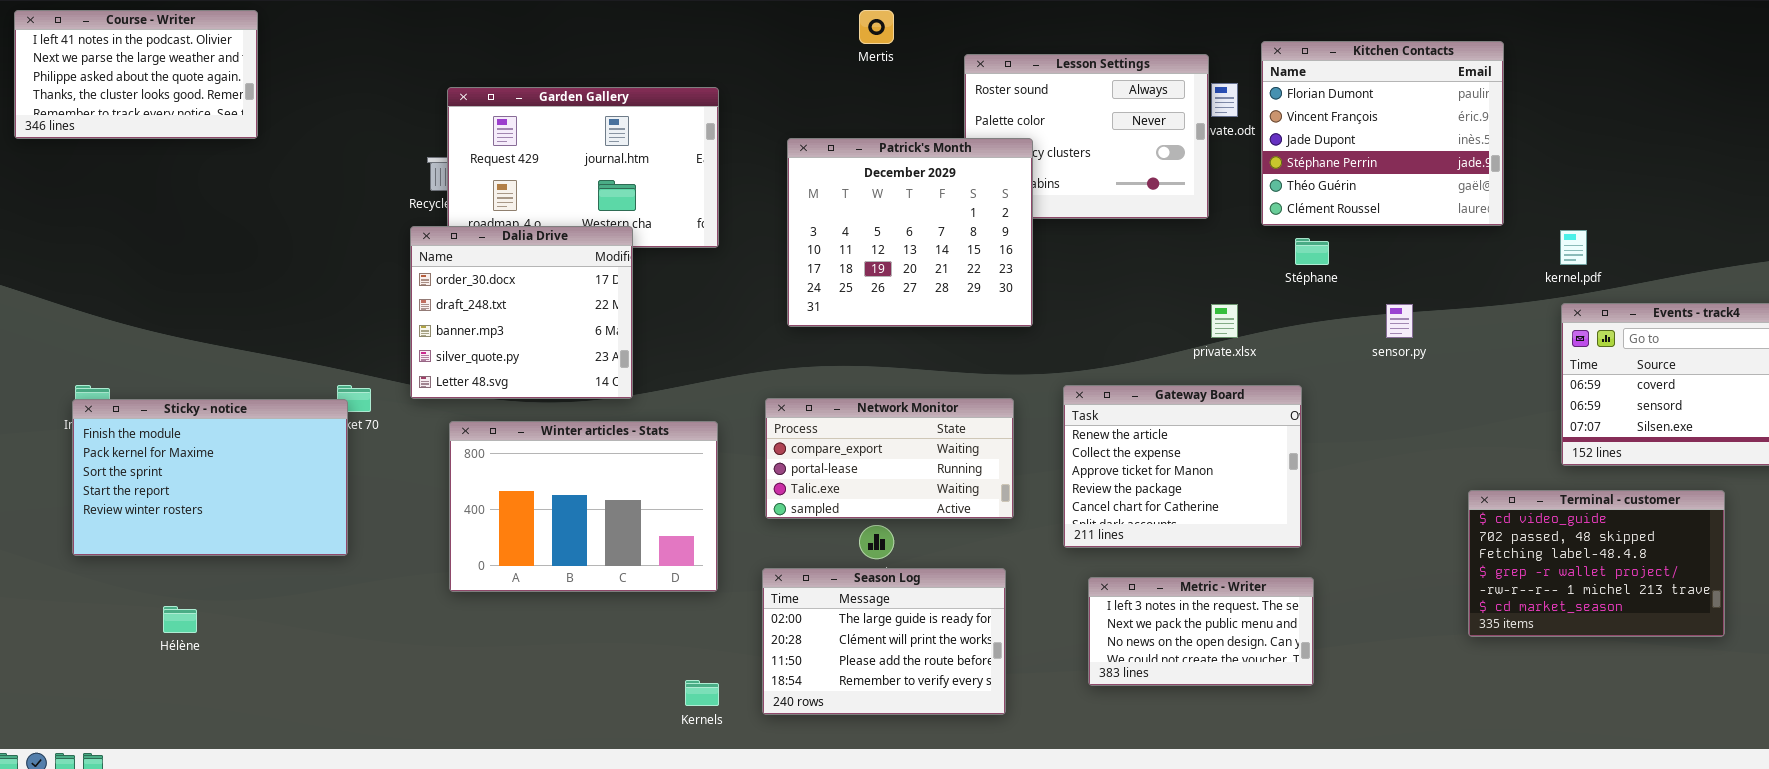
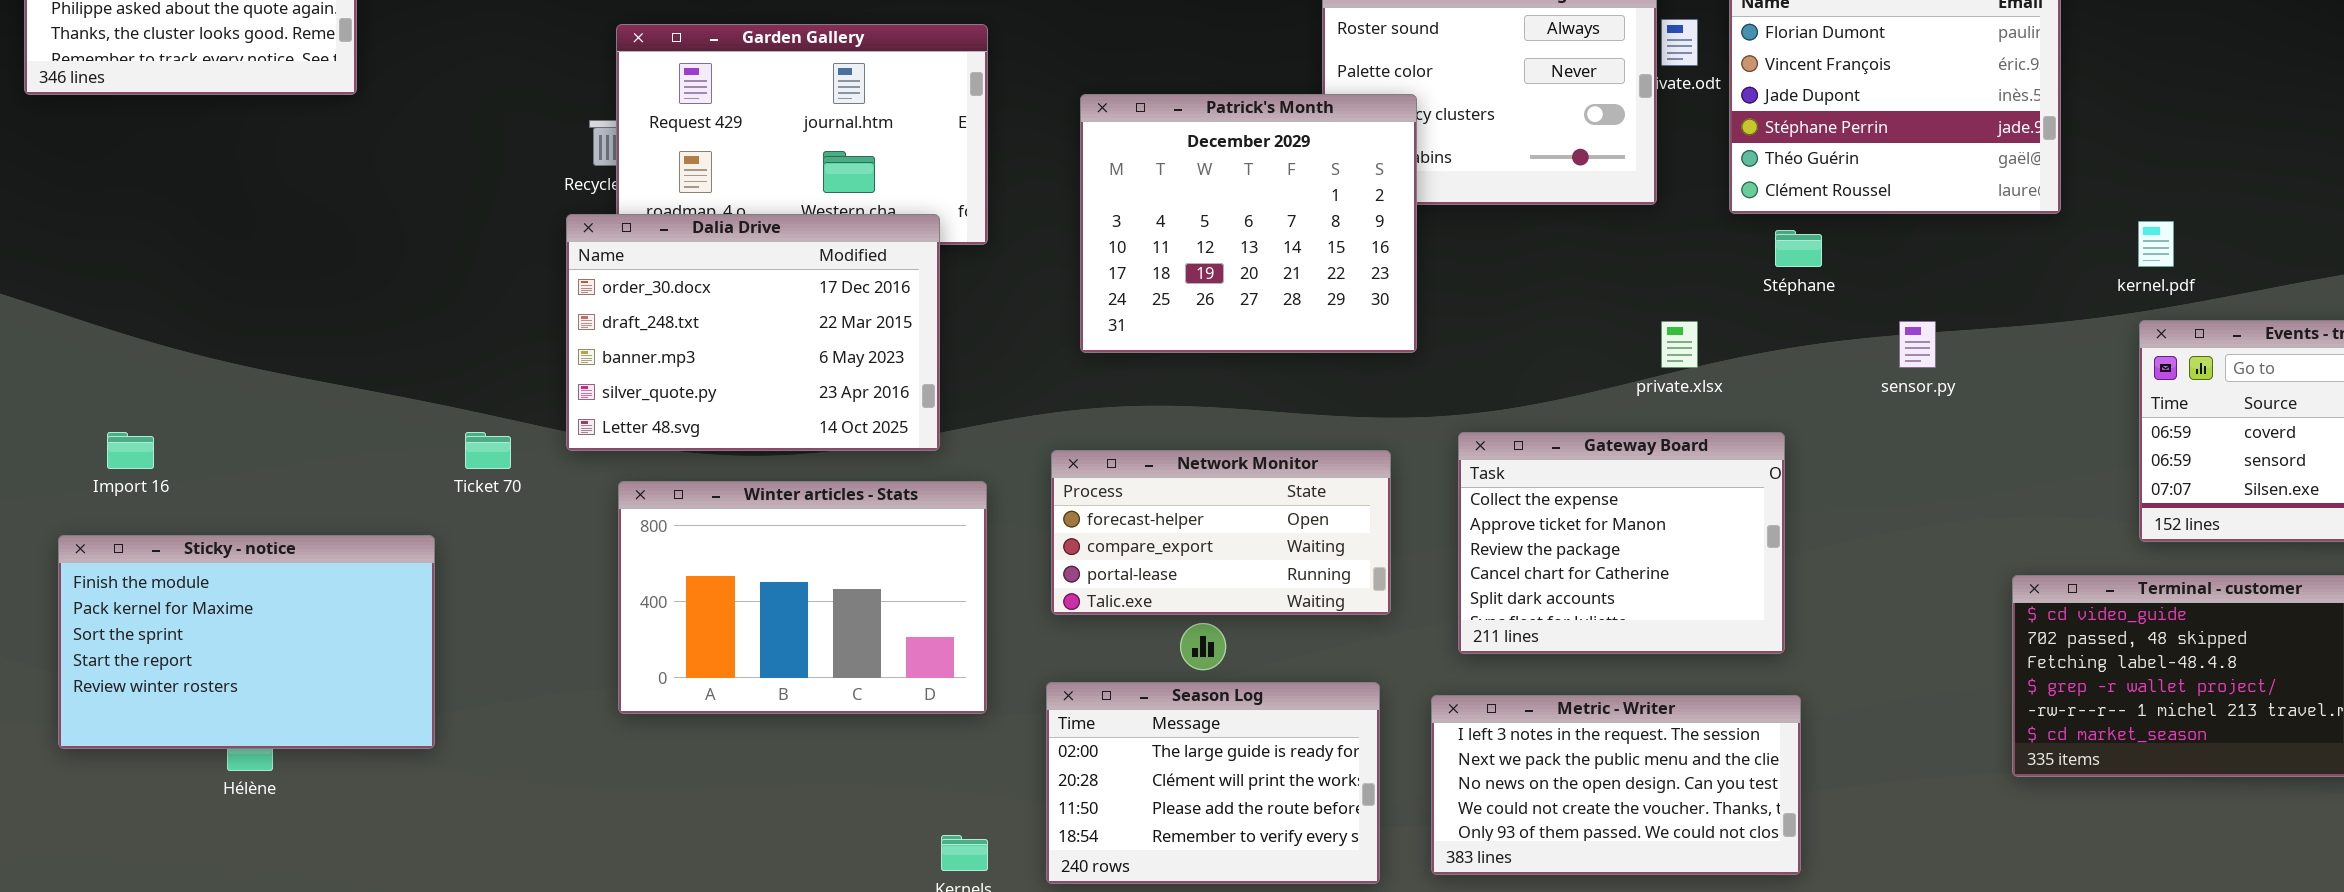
Dalia Drive: [410,226,633,399] -> [566,214,940,451], resized
Gateway Board: [1063,385,1302,548] -> [1458,432,1785,654], scrolled down 1 row
Network Monitor: [765,398,1014,519] -> [1051,450,1391,615], scrolled up 1 row
Sticky - notice: [72,399,348,556] -> [58,535,435,749], moved
Metric - Writer: [1088,577,1314,686] -> [1431,695,1801,875], resized

